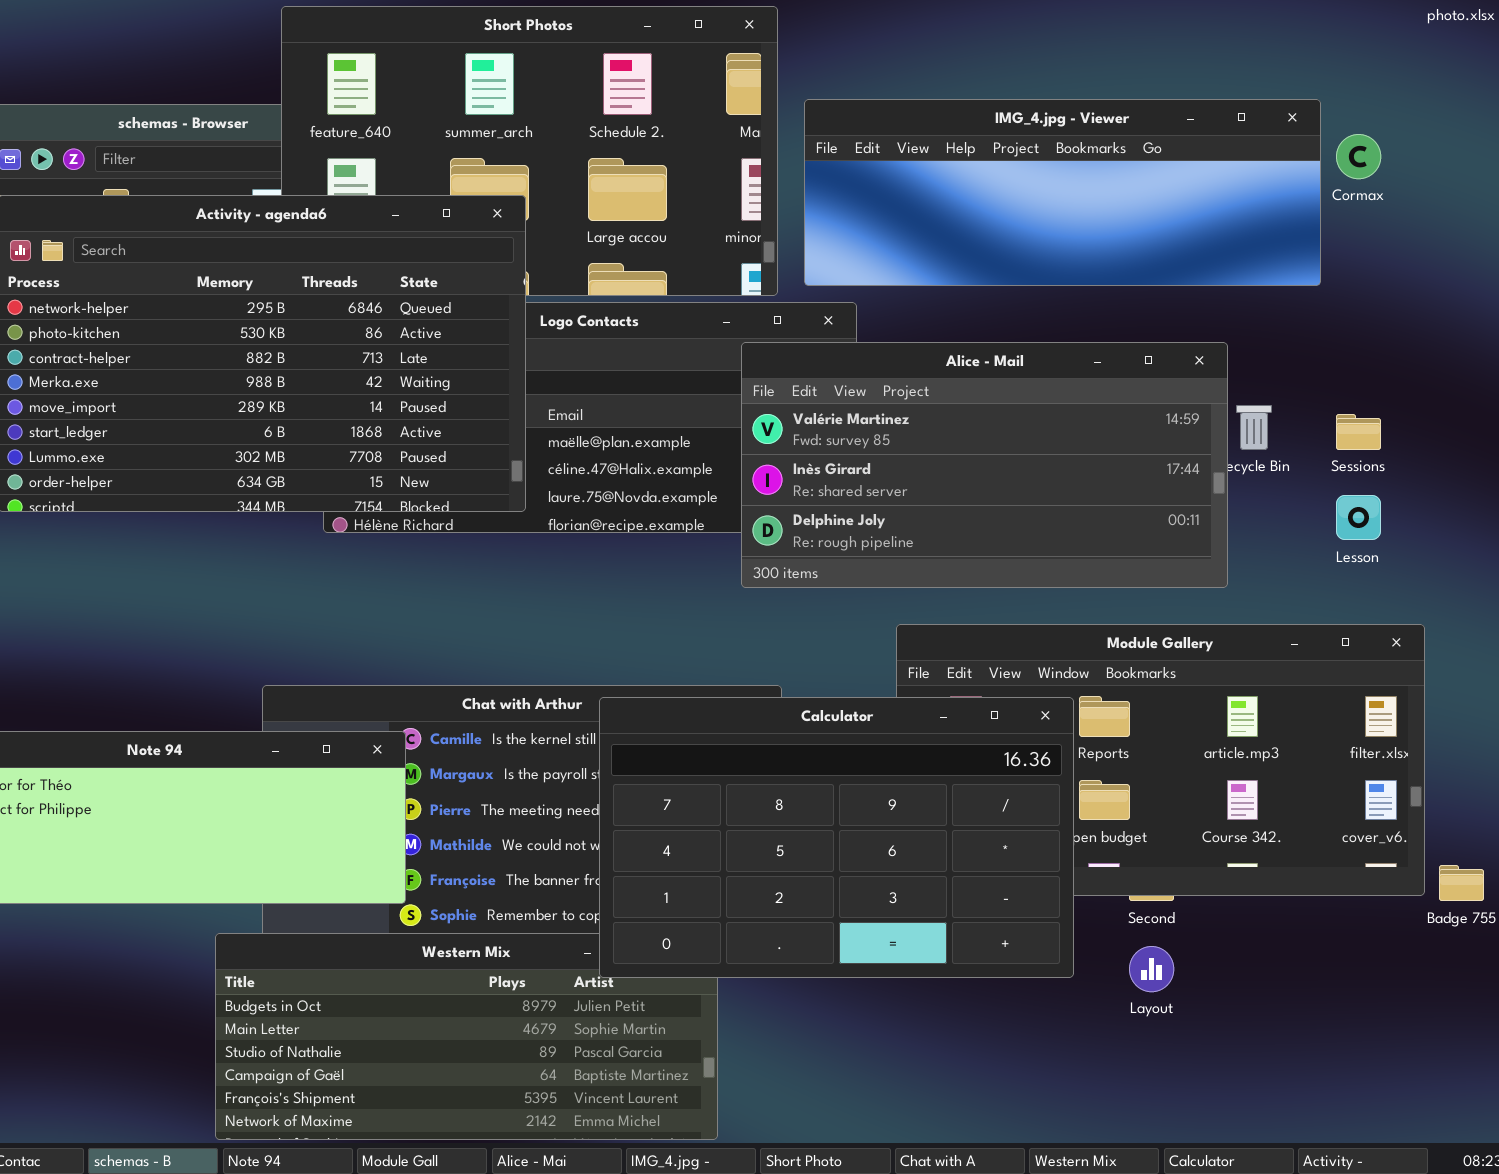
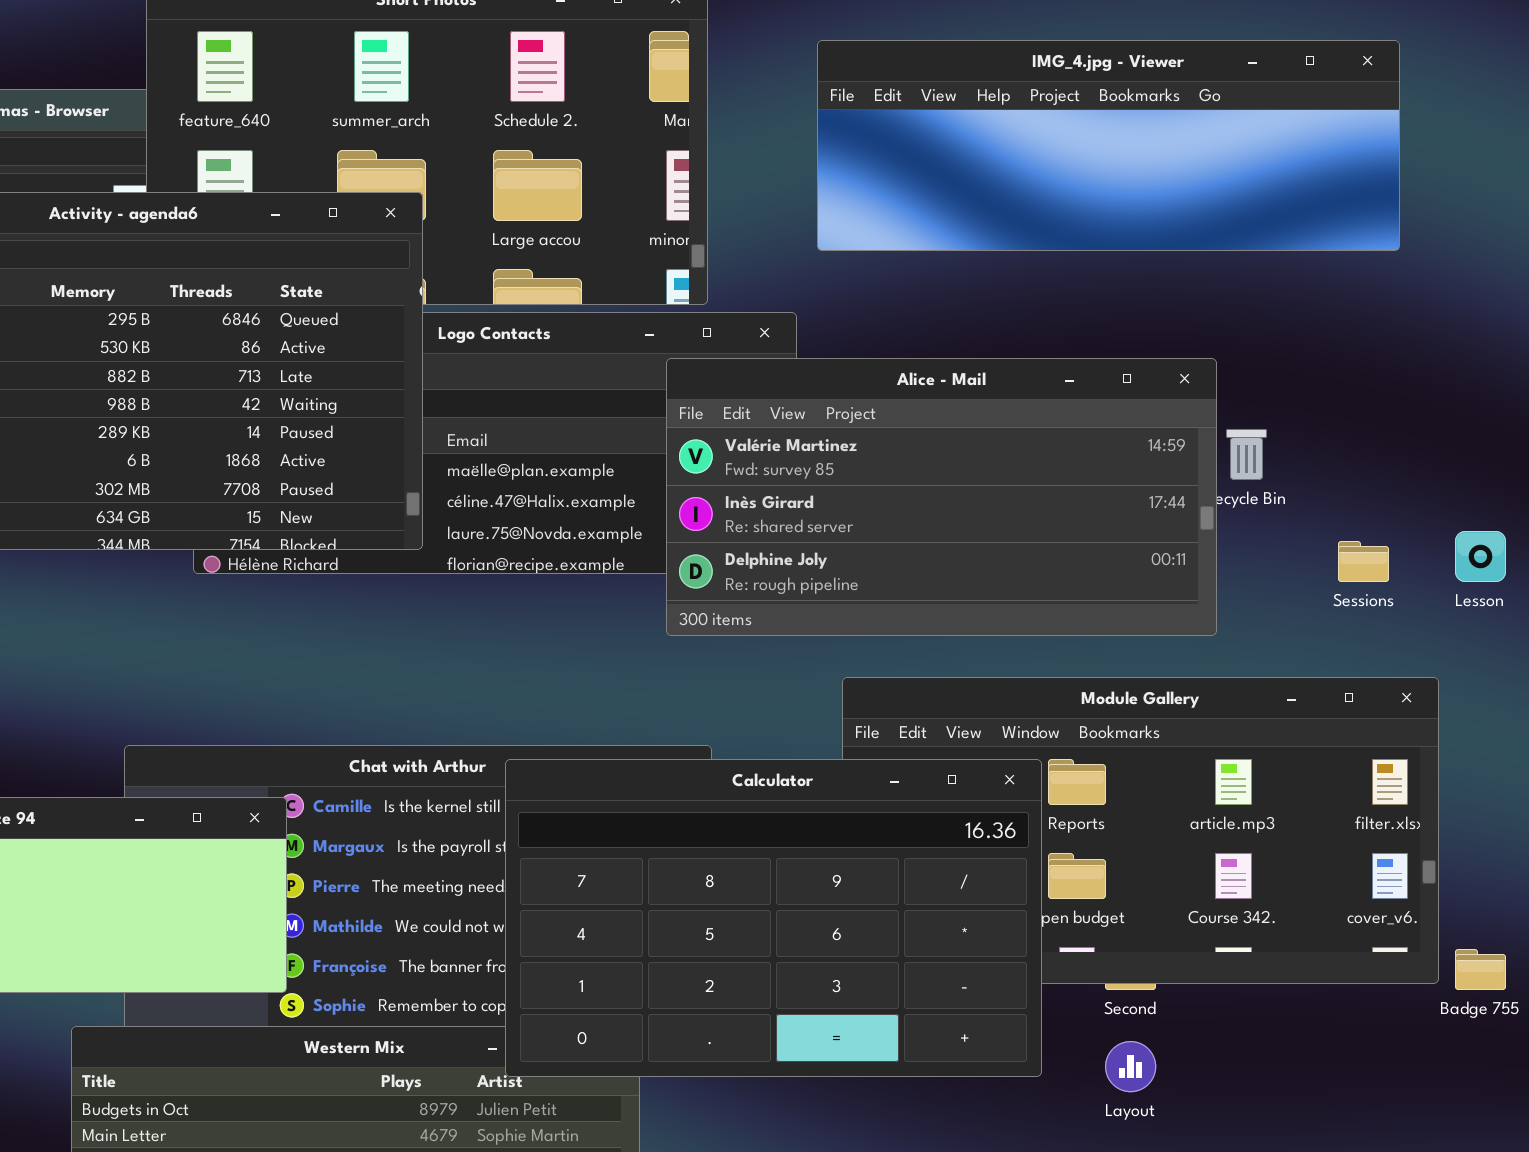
IMG_4.jpg - Viewer: [804,99,1321,286] -> [817,40,1400,251], moved
Sessions: [1336,414,1381,450] -> [1338,541,1389,582], moved
Lesson: [1336,495,1381,540] -> [1455,531,1506,582], moved

